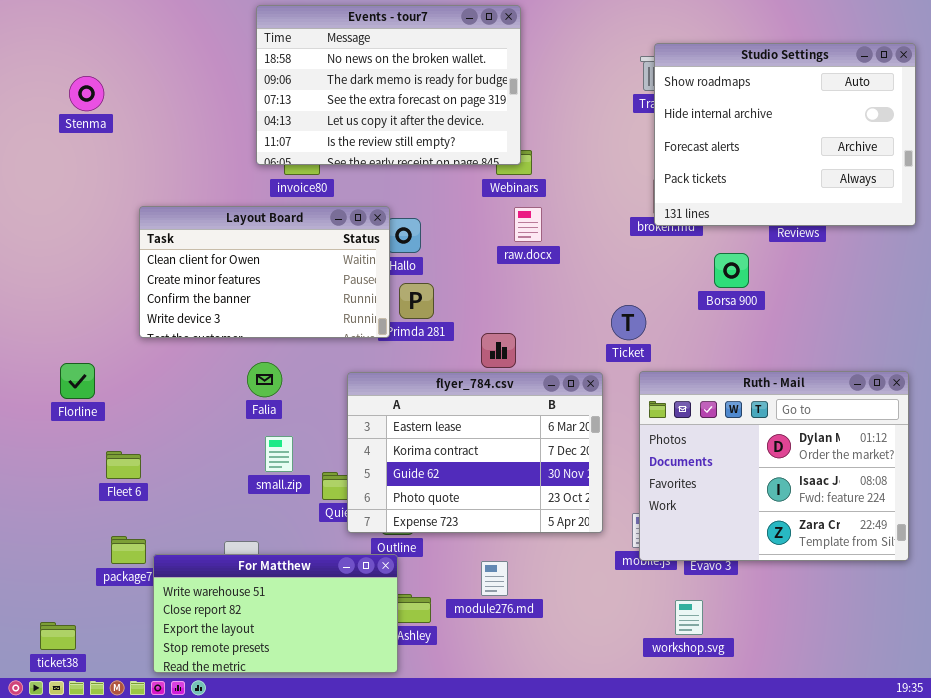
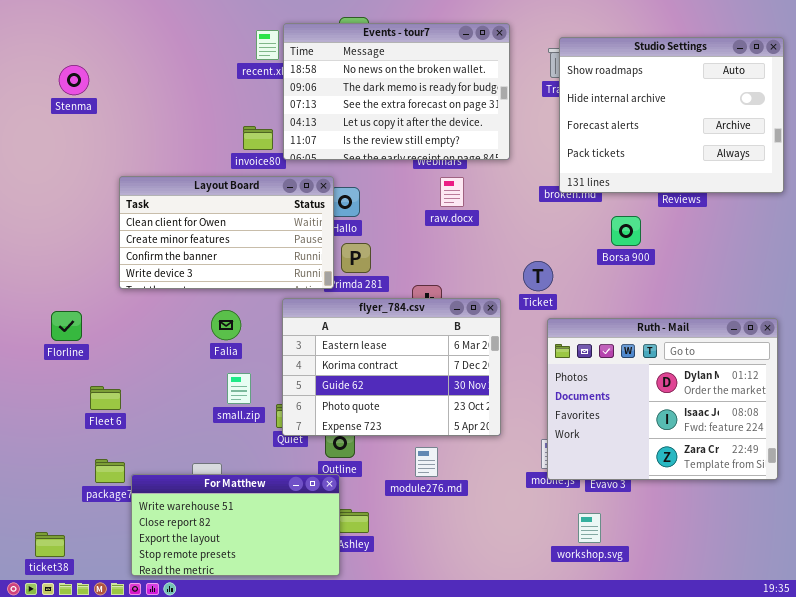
Events - tour7: [256,5,521,165] -> [283,23,510,160], moved
flyer_784.csv: [347,372,603,533] -> [282,298,501,436], moved
module276.md: [481,561,508,596] -> [415,447,438,477], moved

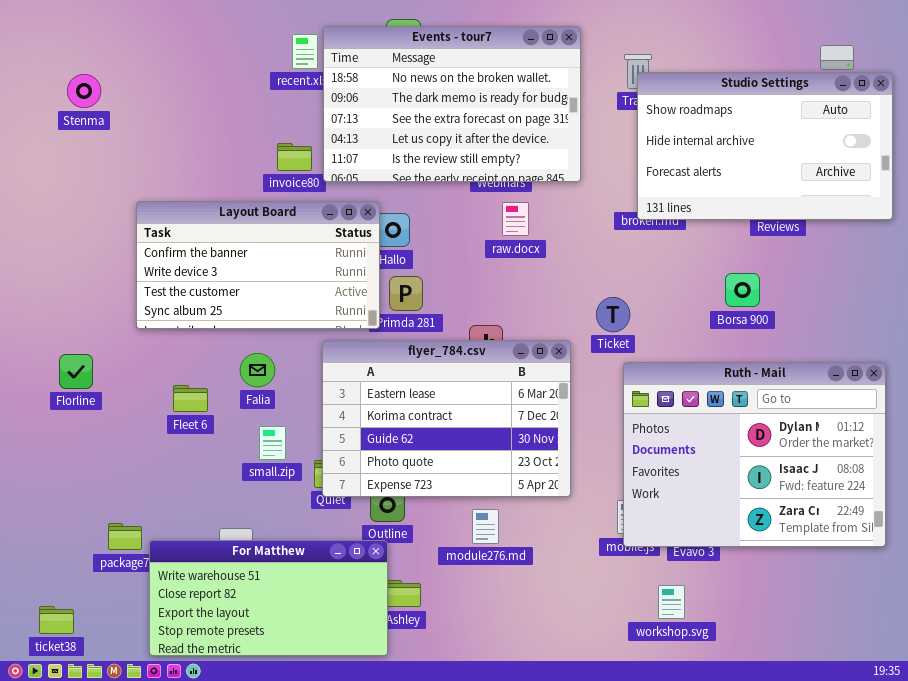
Studio Settings: [559,37,784,193] -> [637,72,893,220], resized
Layout Board: [119,176,334,289] -> [136,201,380,329], scrolled down 2 rows
Borsa 900: [611,216,641,246] -> [725,273,760,307], moved
Fleet 6: [90,386,121,410] -> [173,385,208,412], moved

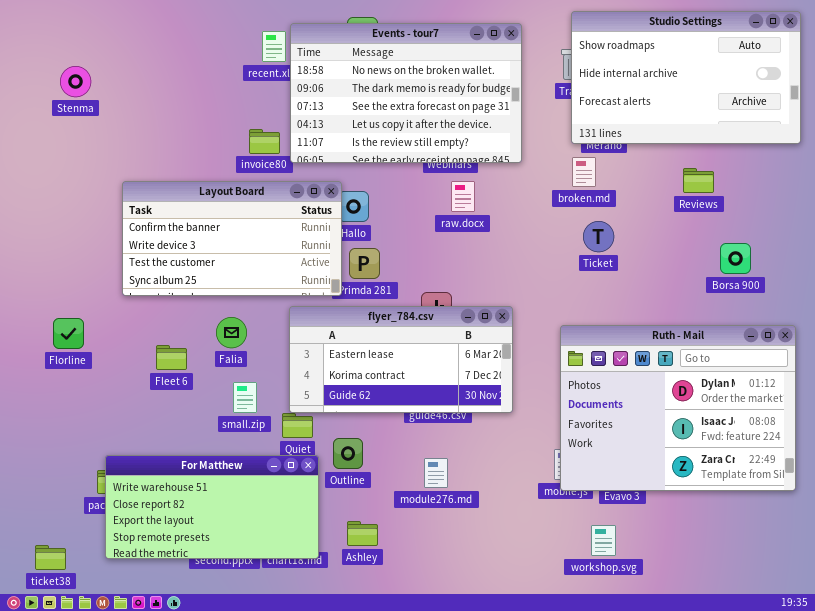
Studio Settings: [637,72,893,220] -> [571,11,801,144], moved
Borsa 900: [725,273,760,307] -> [720,243,751,274], moved
Ticket: [596,297,630,332] -> [583,221,614,252], moved
flyer_784.csv: [322,340,571,497] -> [289,306,513,413], resized
For Matthew: [149,540,388,656] -> [105,455,319,559], moved

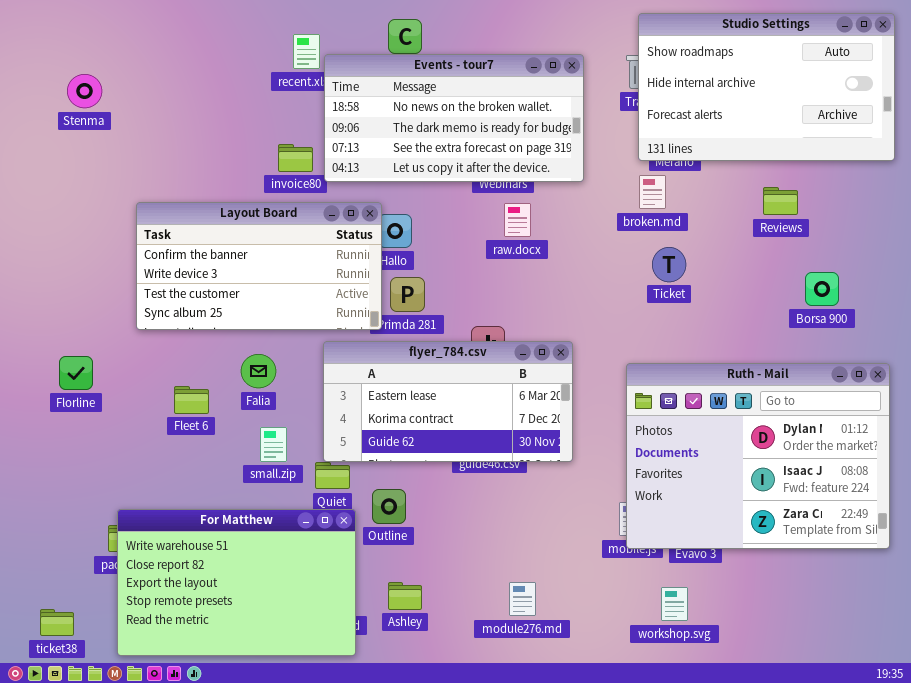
Events - tour7: [290,23,522,163] -> [324,54,584,182], resized
For Matthew: [105,455,319,559] -> [117,509,356,656], resized
module276.md: [424,458,448,488] -> [509,582,536,616], moved

